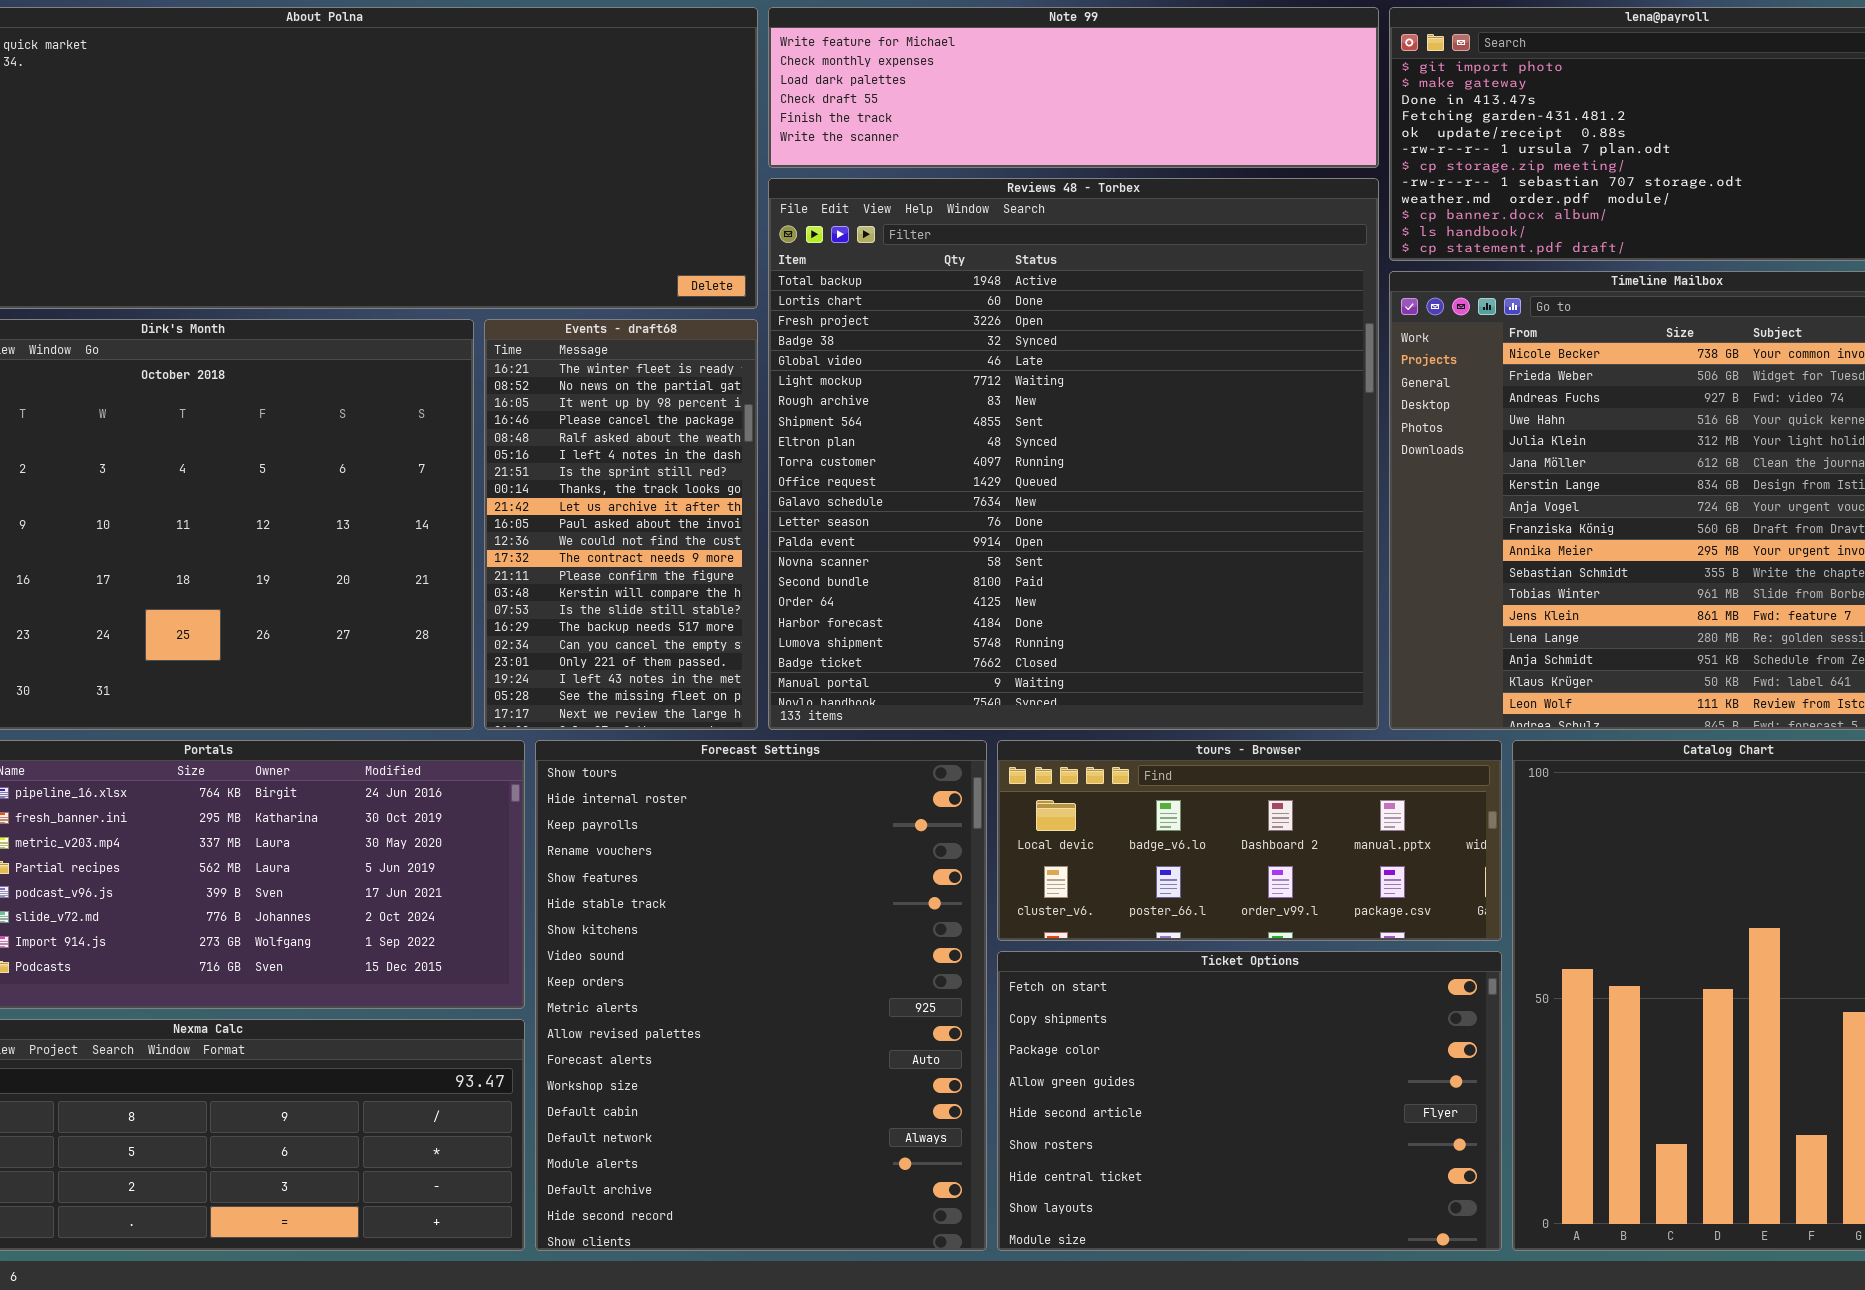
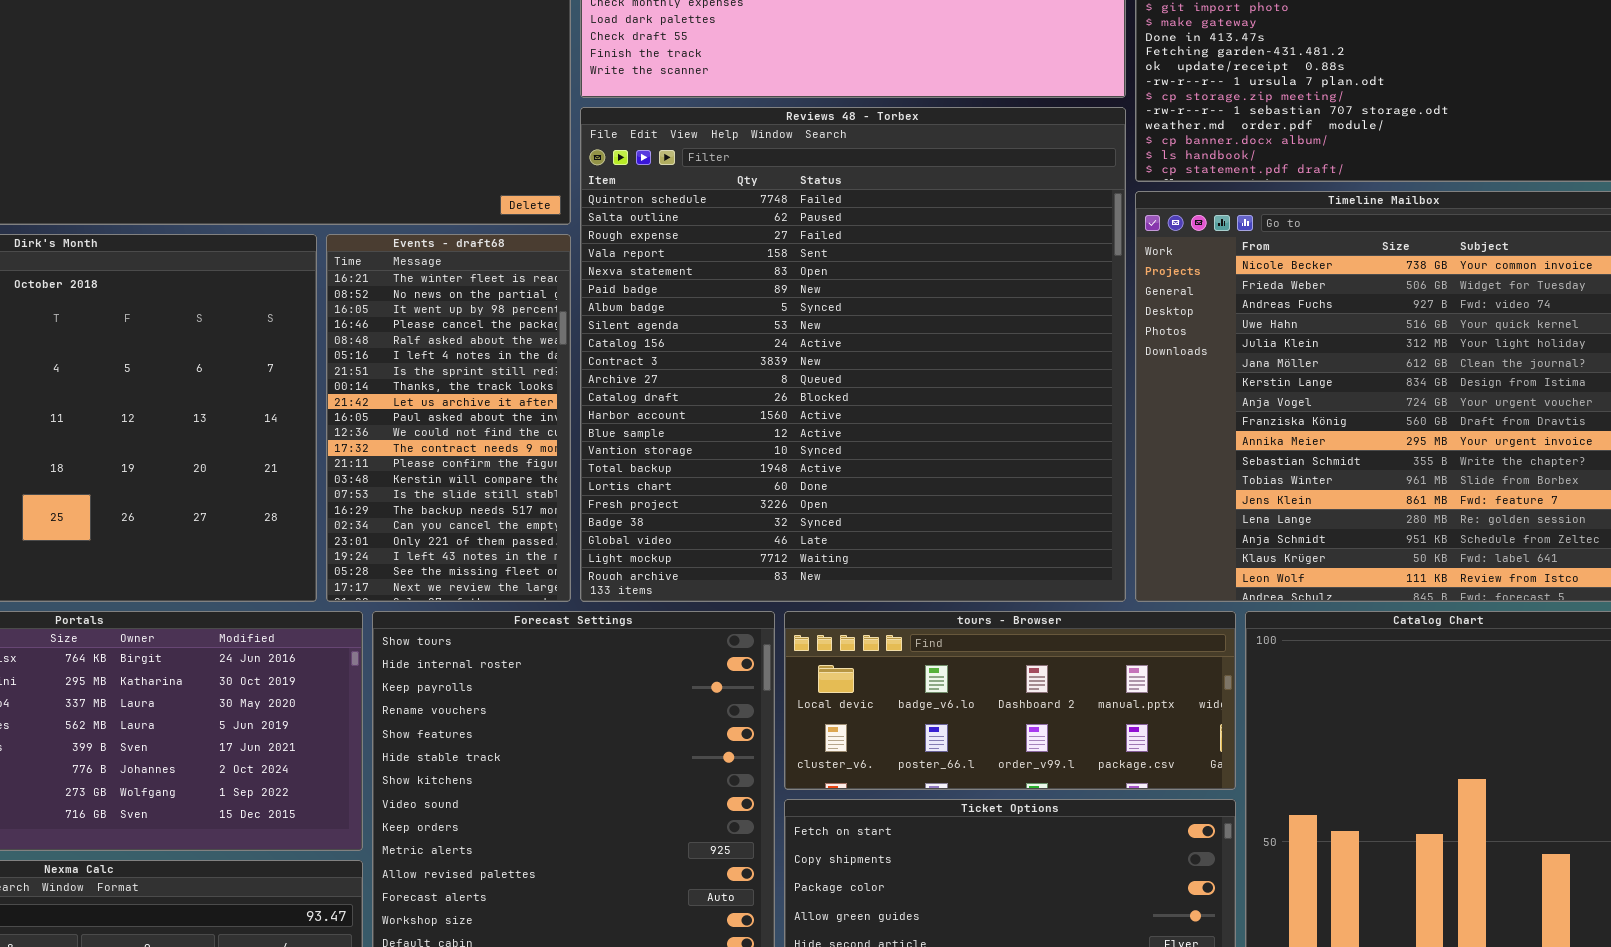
Reviews 48 - Torbex: [768,178,1379,730] -> [580,107,1126,602], scrolled up 15 rows

